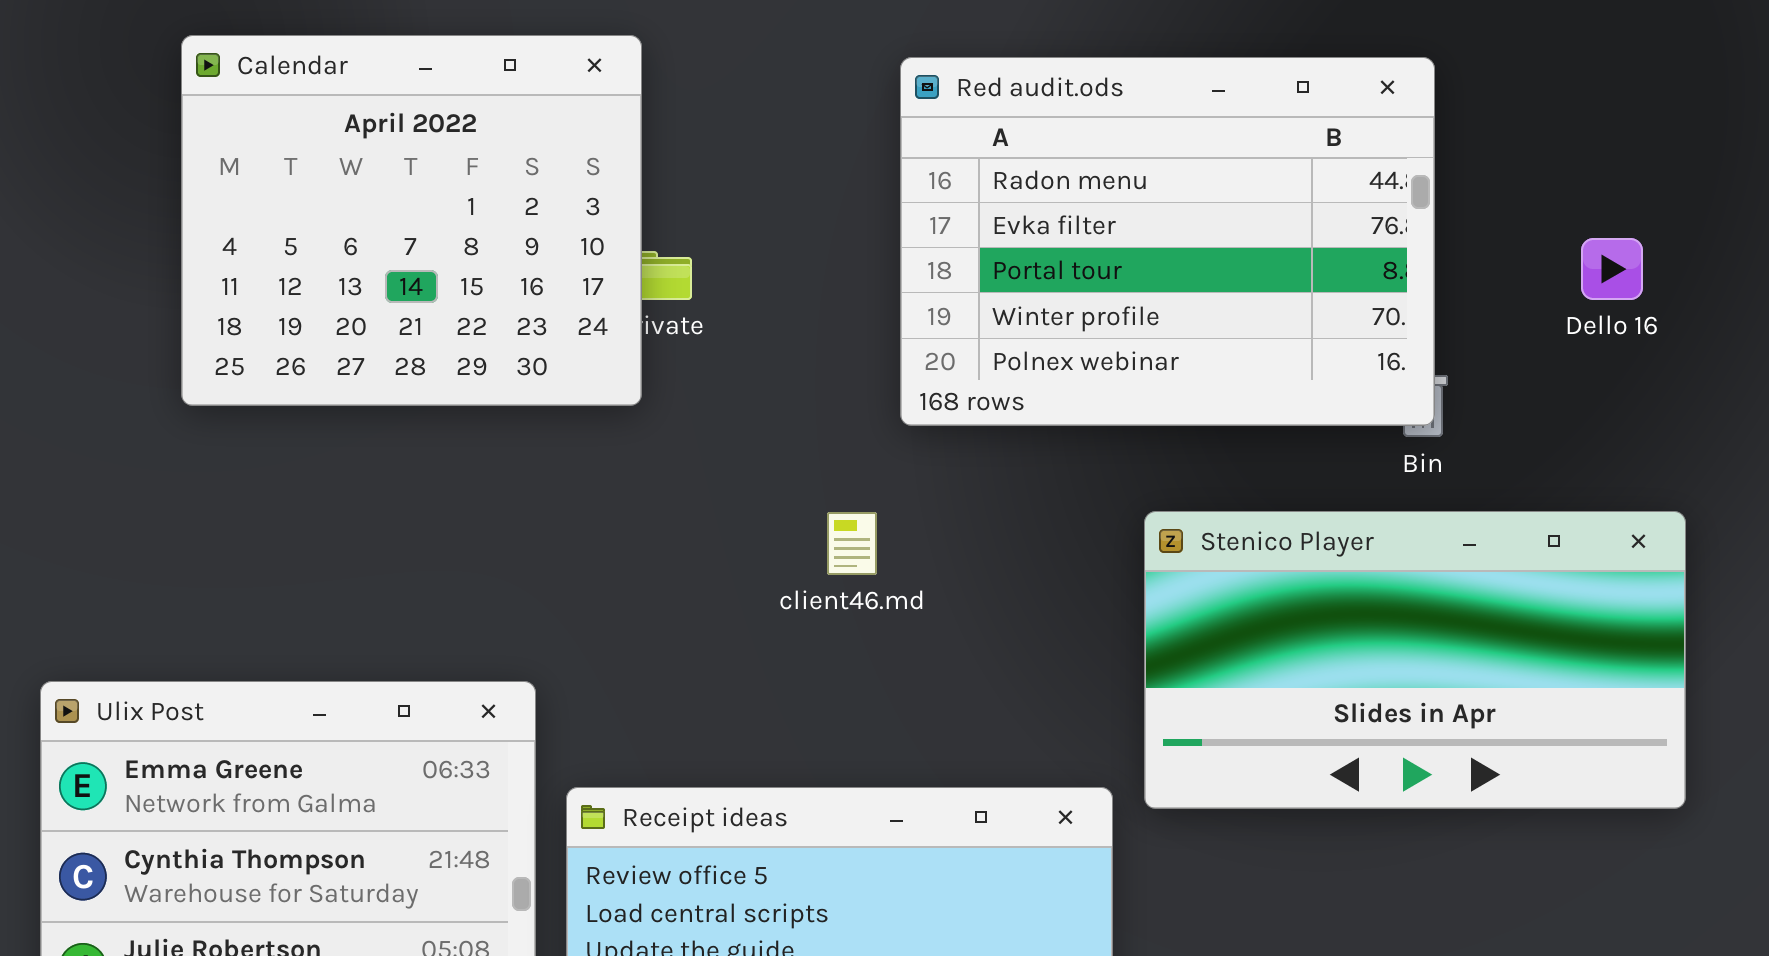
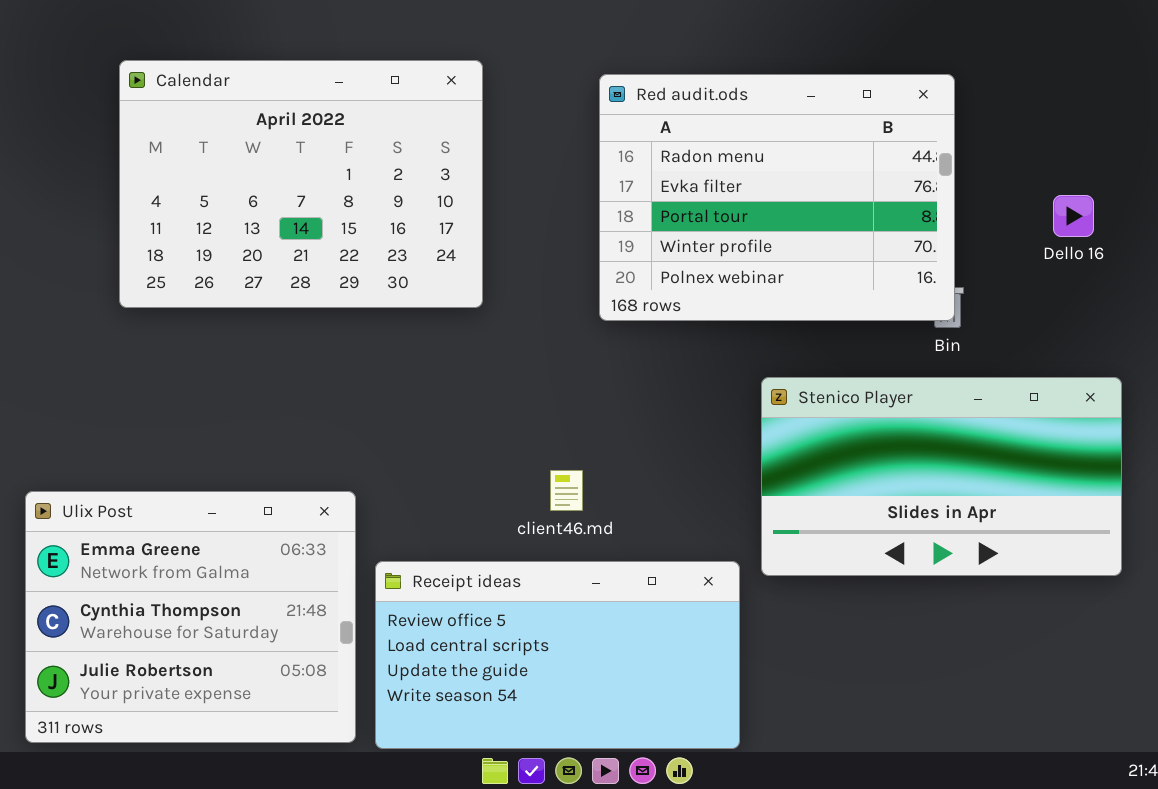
Calendar: [181,35,642,406] -> [119,60,483,308], resized
client46.md: [827,512,877,575] -> [550,470,583,511], moved

